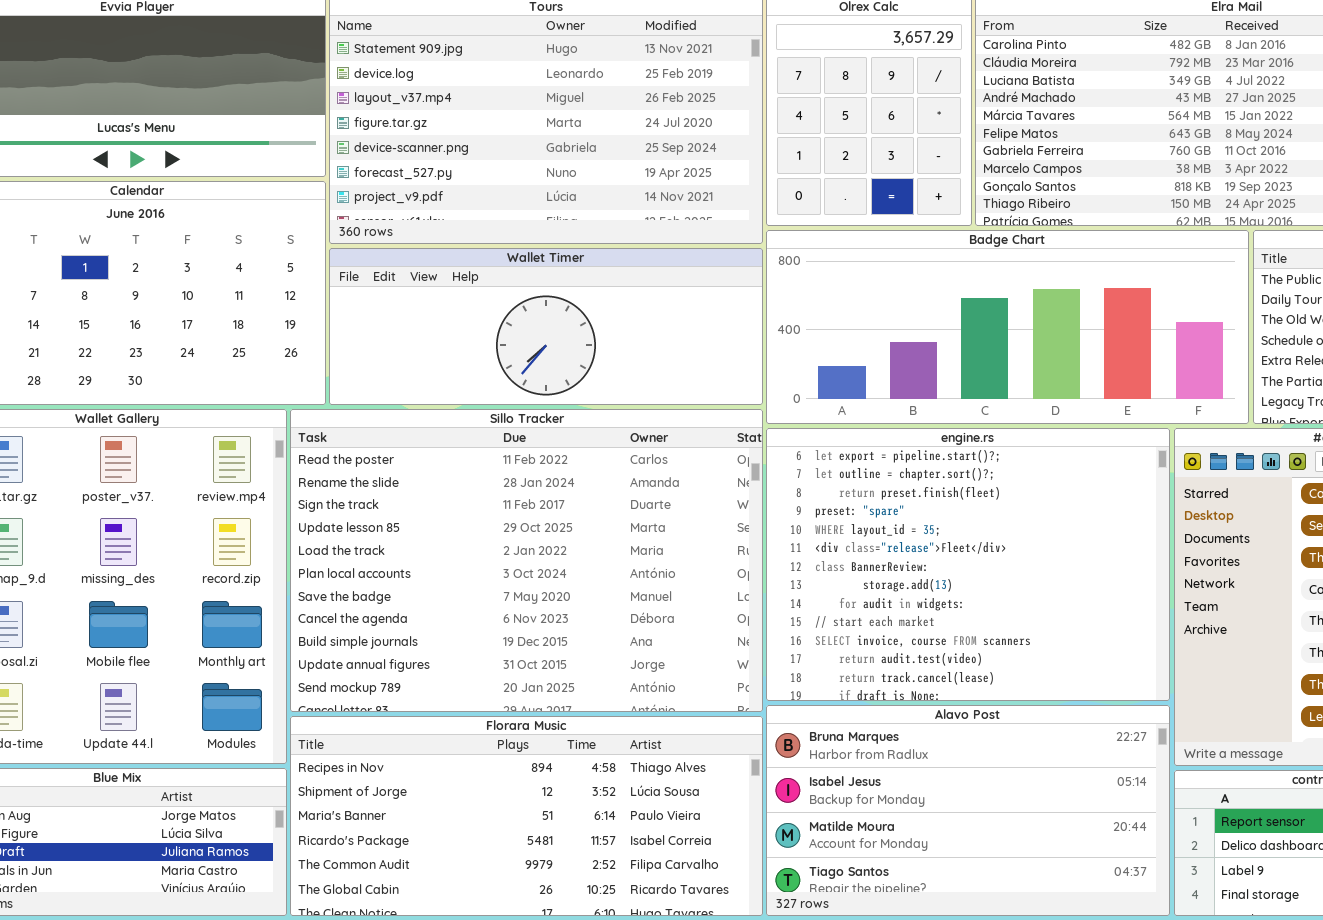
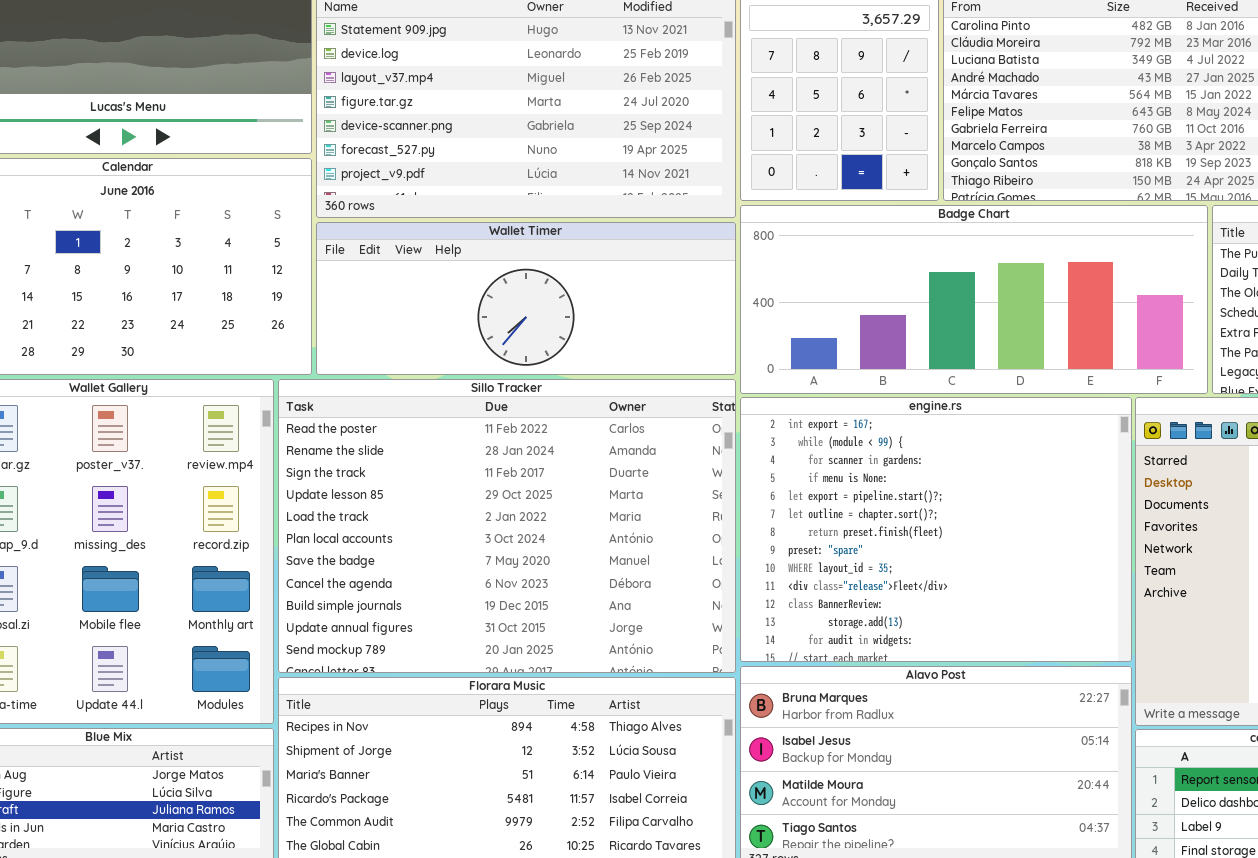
engine.rs: [766,428,1170,701] -> [740,397,1132,662], scrolled up 4 rows

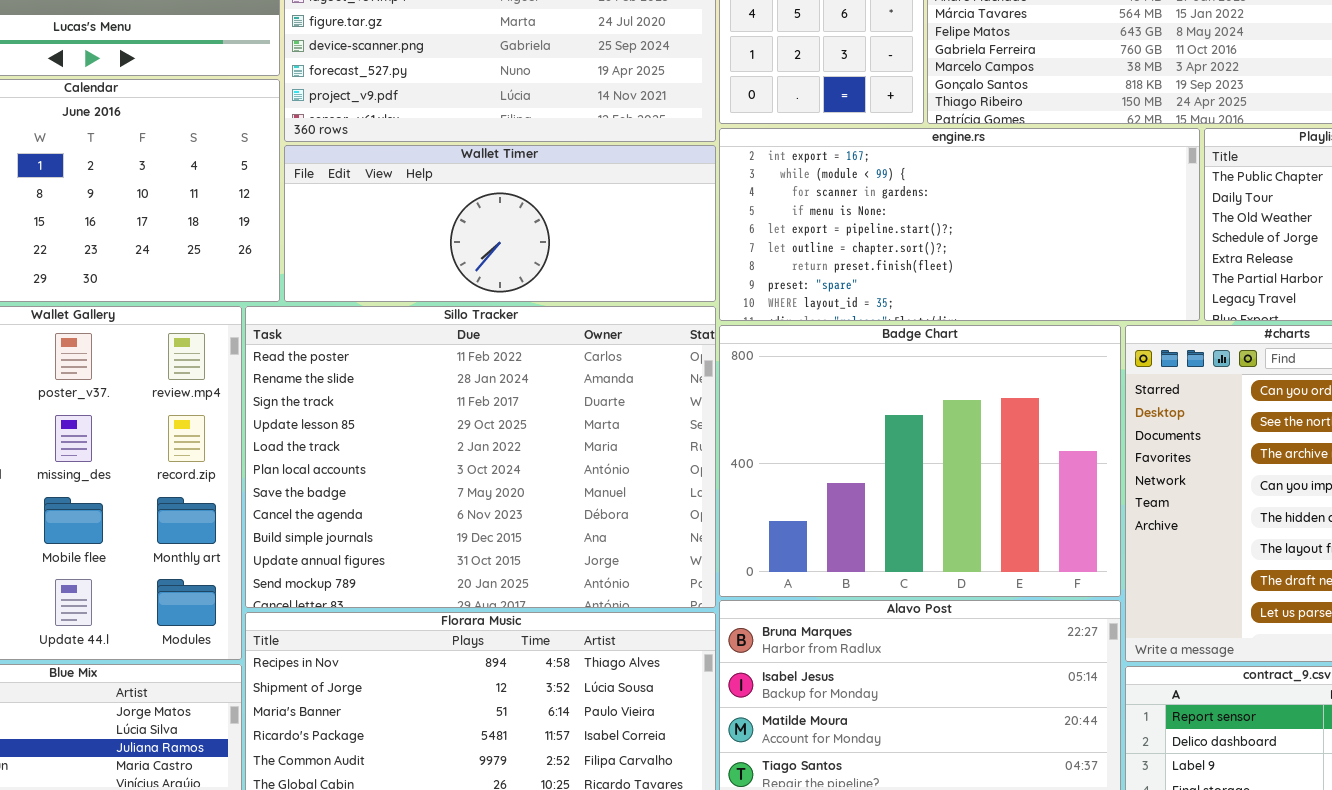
Badge Chart: [740,205,1208,394] -> [719,325,1121,597], moved, resized
engine.rs: [740,397,1132,662] -> [719,128,1200,321], moved, resized

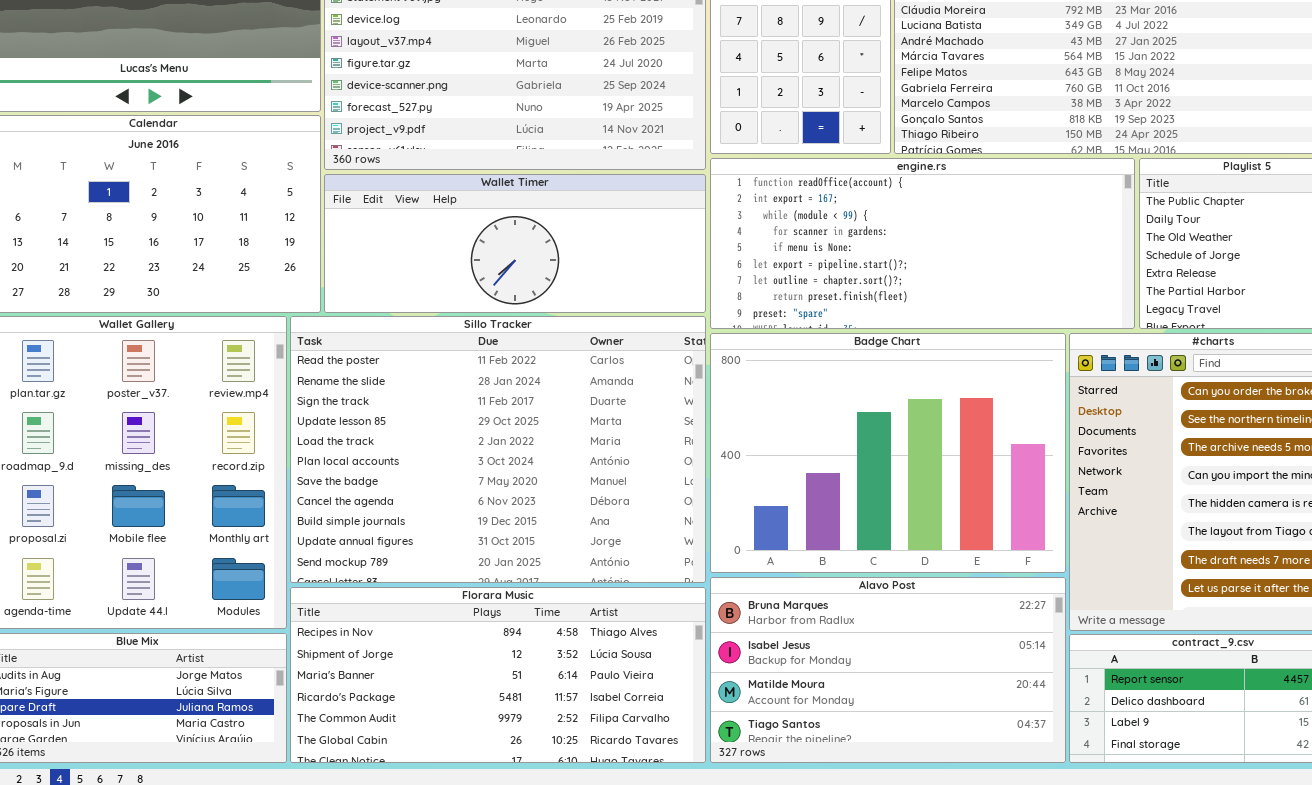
engine.rs: [719,128,1200,321] -> [710,158,1135,329], scrolled up 1 row

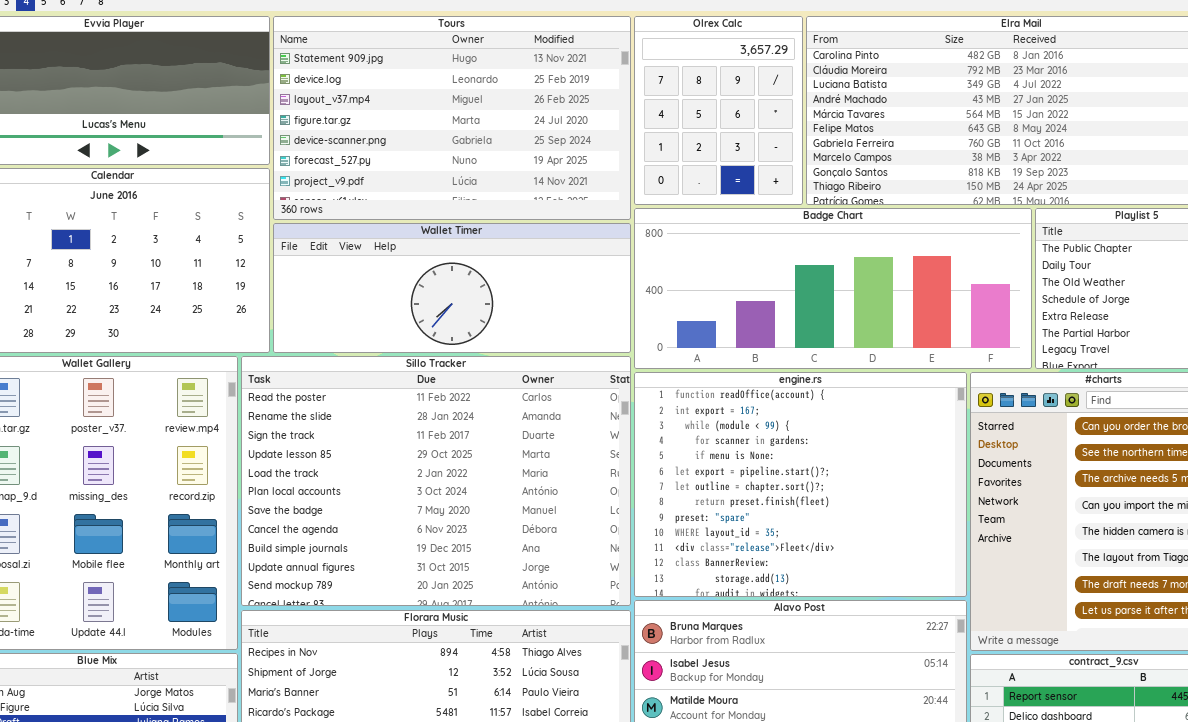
engine.rs: [710,158,1135,329] -> [634,372,967,597], moved, resized
Badge Chart: [710,333,1066,573] -> [634,208,1032,369], moved, resized

